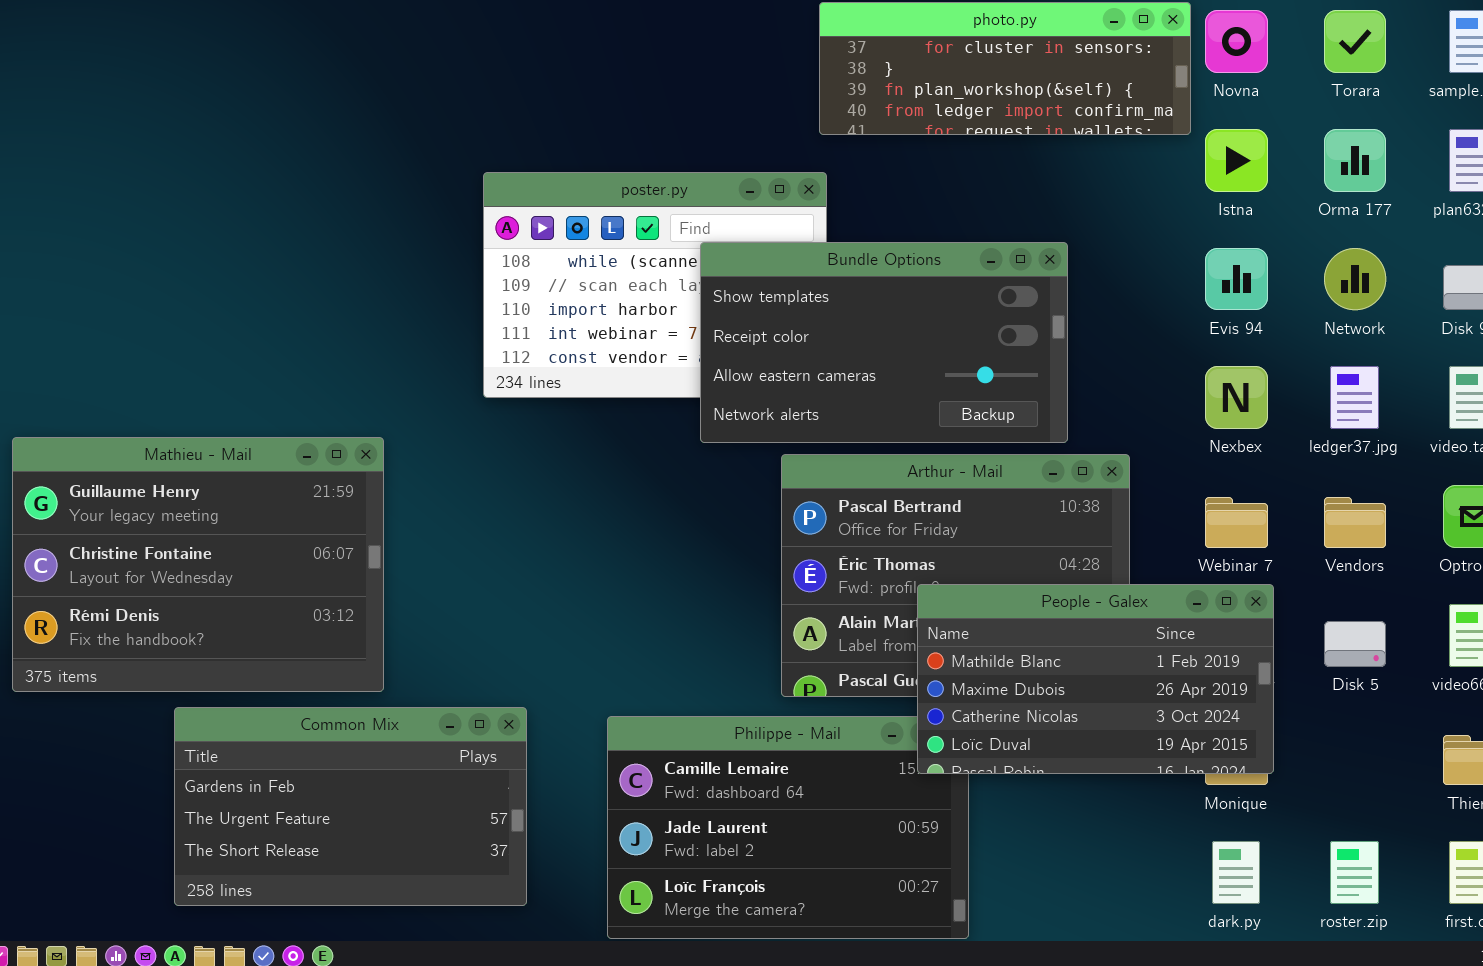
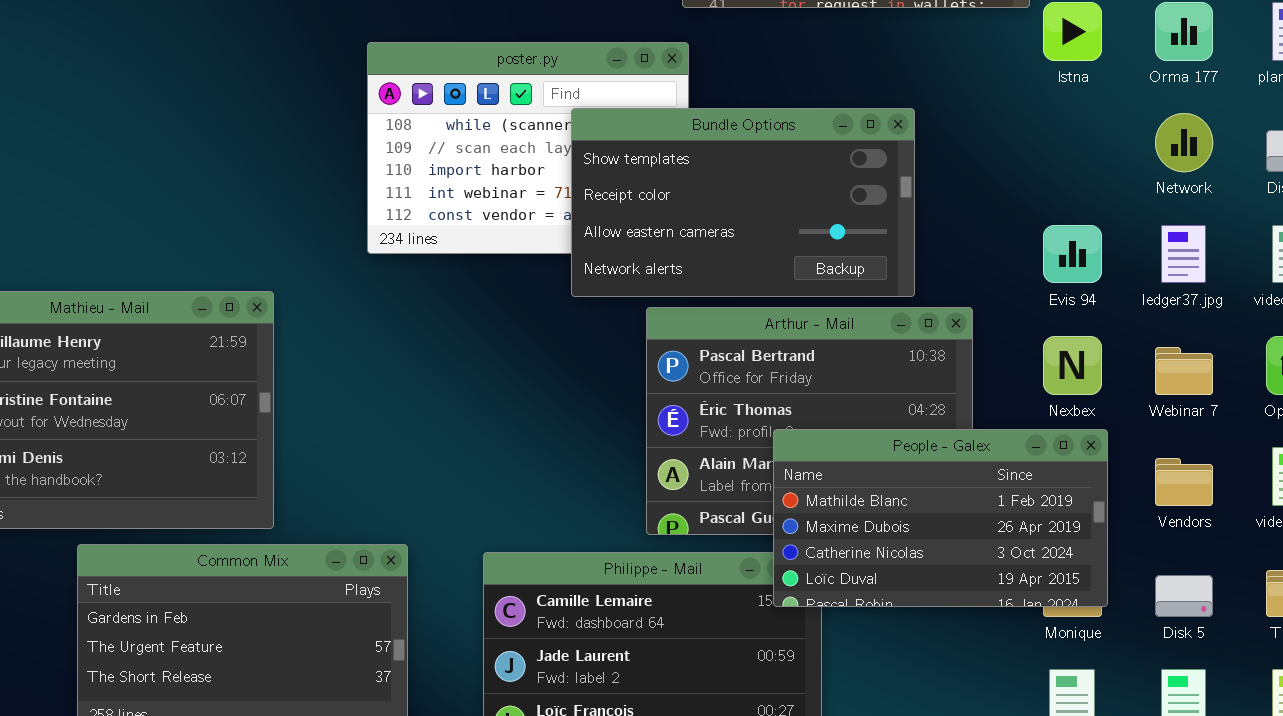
Evis 94: [1205,248,1268,310] -> [1043,225,1102,283], moved
Nexbex: [1205,366,1268,429] -> [1043,336,1102,395], moved
Webinar 7: [1205,497,1268,548] -> [1155,347,1213,395], moved
Vendors: [1324,497,1386,548] -> [1155,458,1213,506], moved
Disk 5: [1324,621,1386,667] -> [1155,575,1213,617], moved

